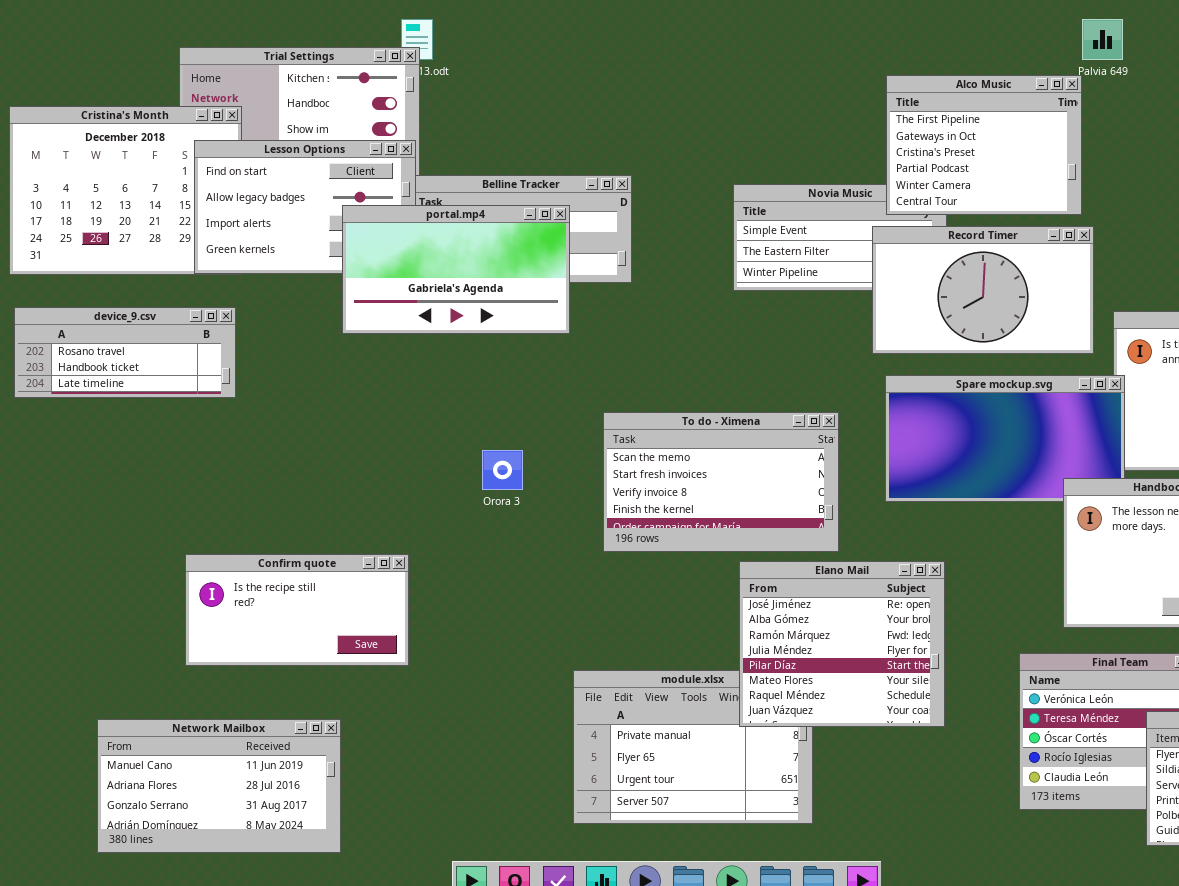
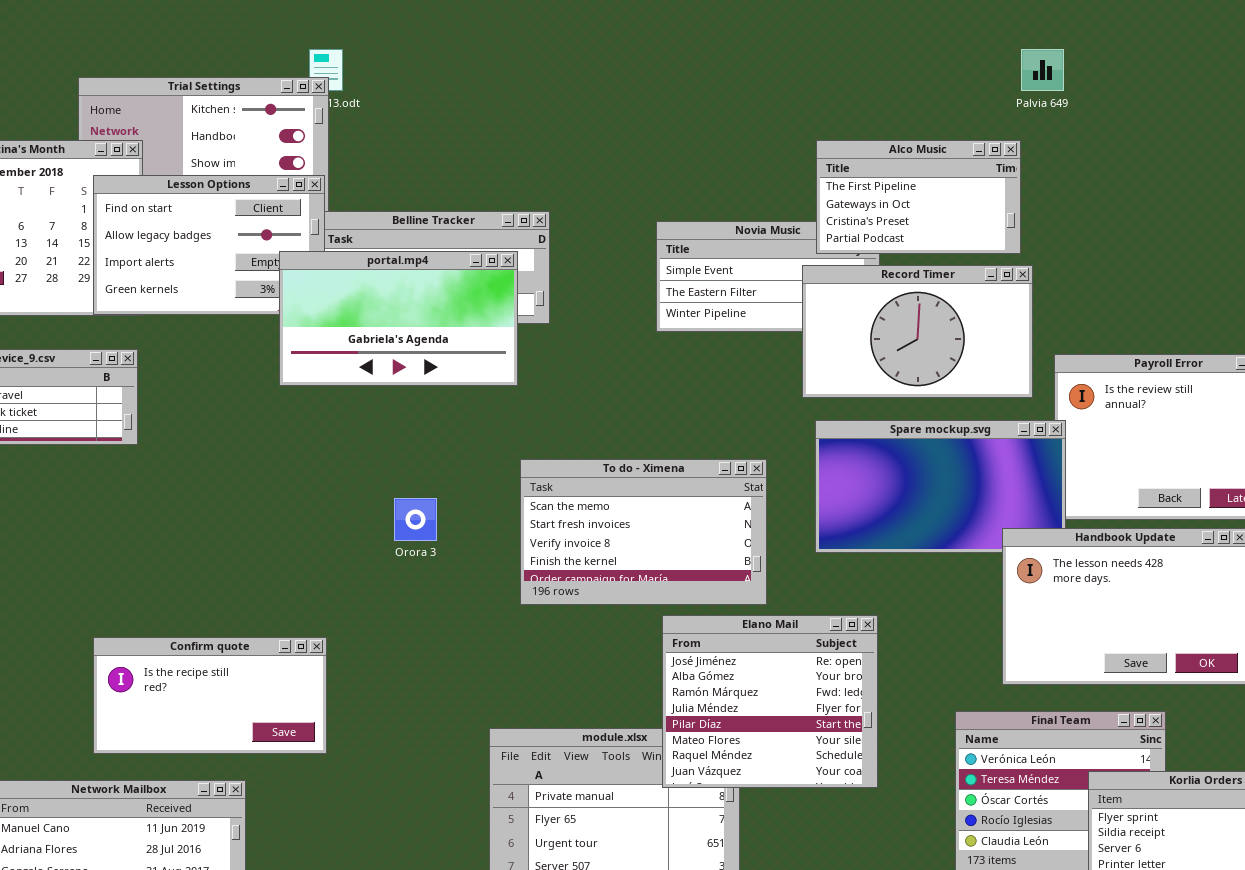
Alco Music: [886,75,1082,215] -> [816,140,1021,254], resized
portal.mp4: [342,205,570,334] -> [279,251,518,386], moved
Confirm quote: [185,554,409,666] -> [93,637,327,754], moved

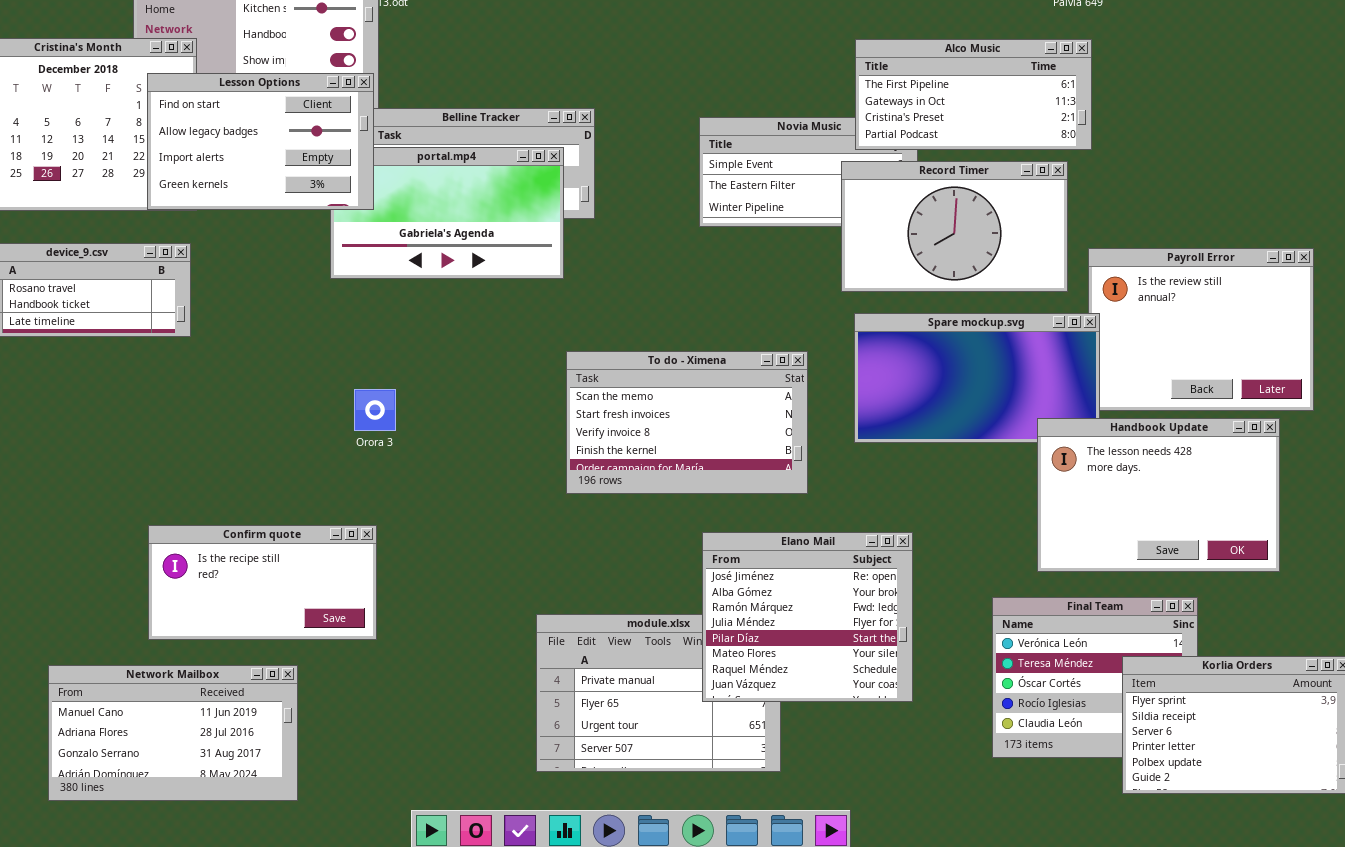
Alco Music: [816,140,1021,254] -> [855,39,1092,150], resized
Lesson Options: [93,175,325,315] -> [147,73,374,210], raised
Orora 3: [394,498,437,541] -> [354,389,396,431], moved
Elano Mail: [662,615,878,788] -> [702,532,913,702], moved

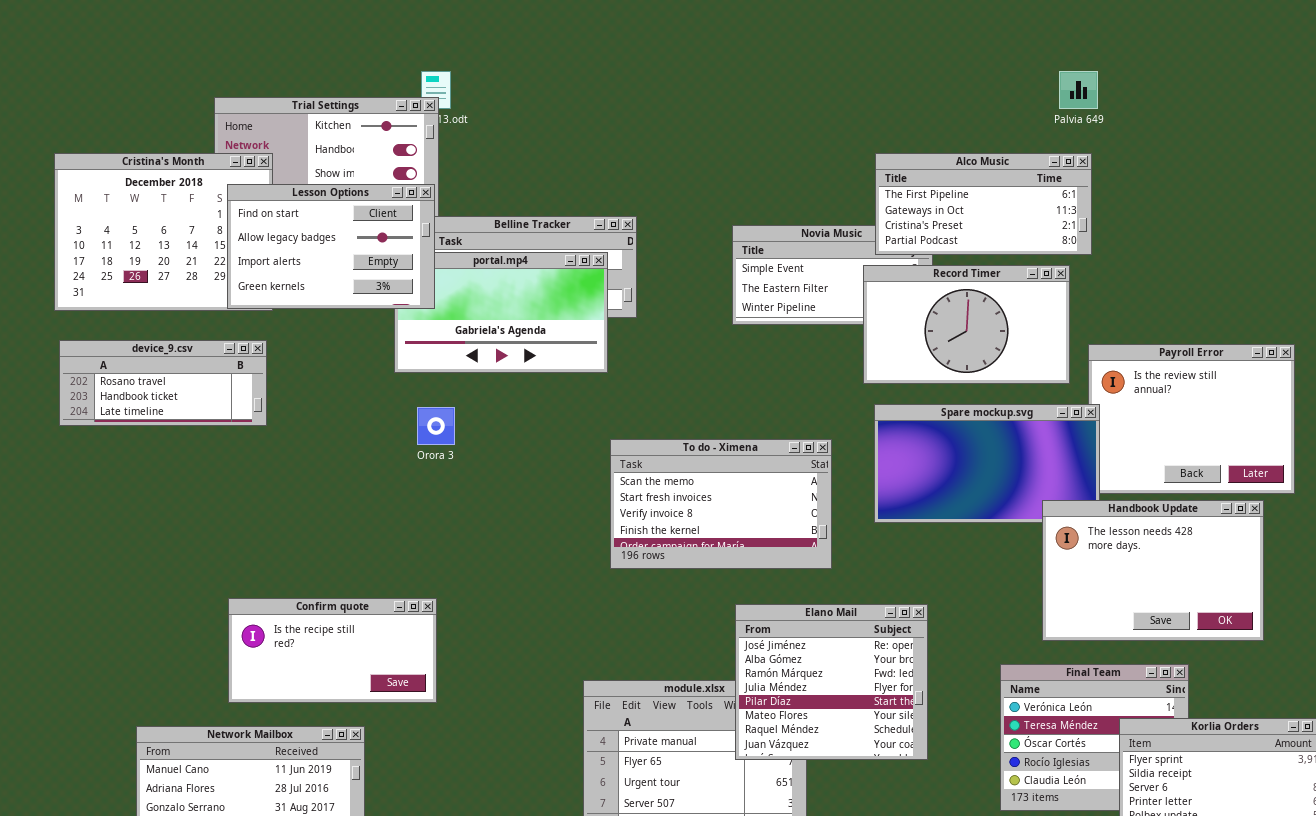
Orora 3: [354,389,396,431] -> [417,407,455,445], moved

